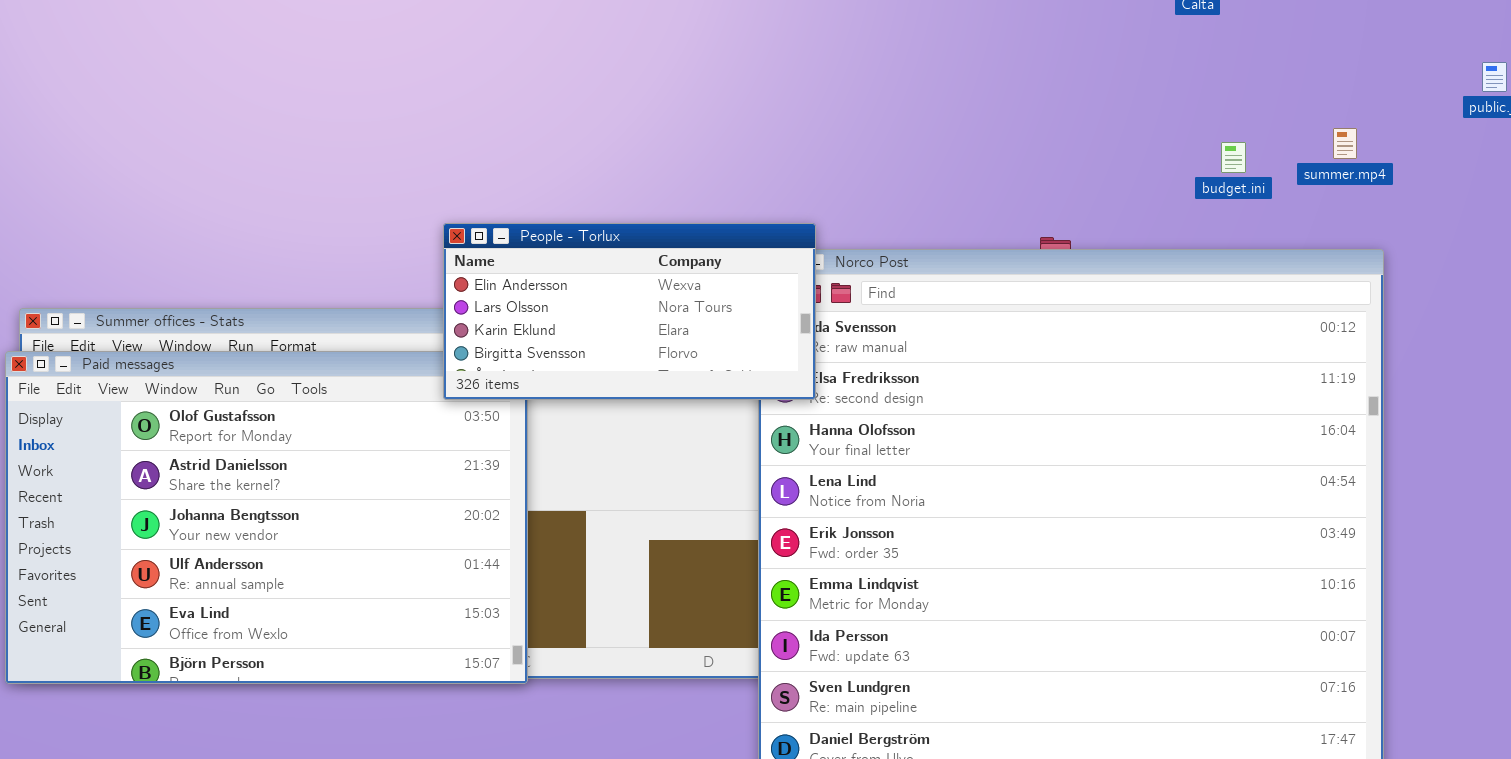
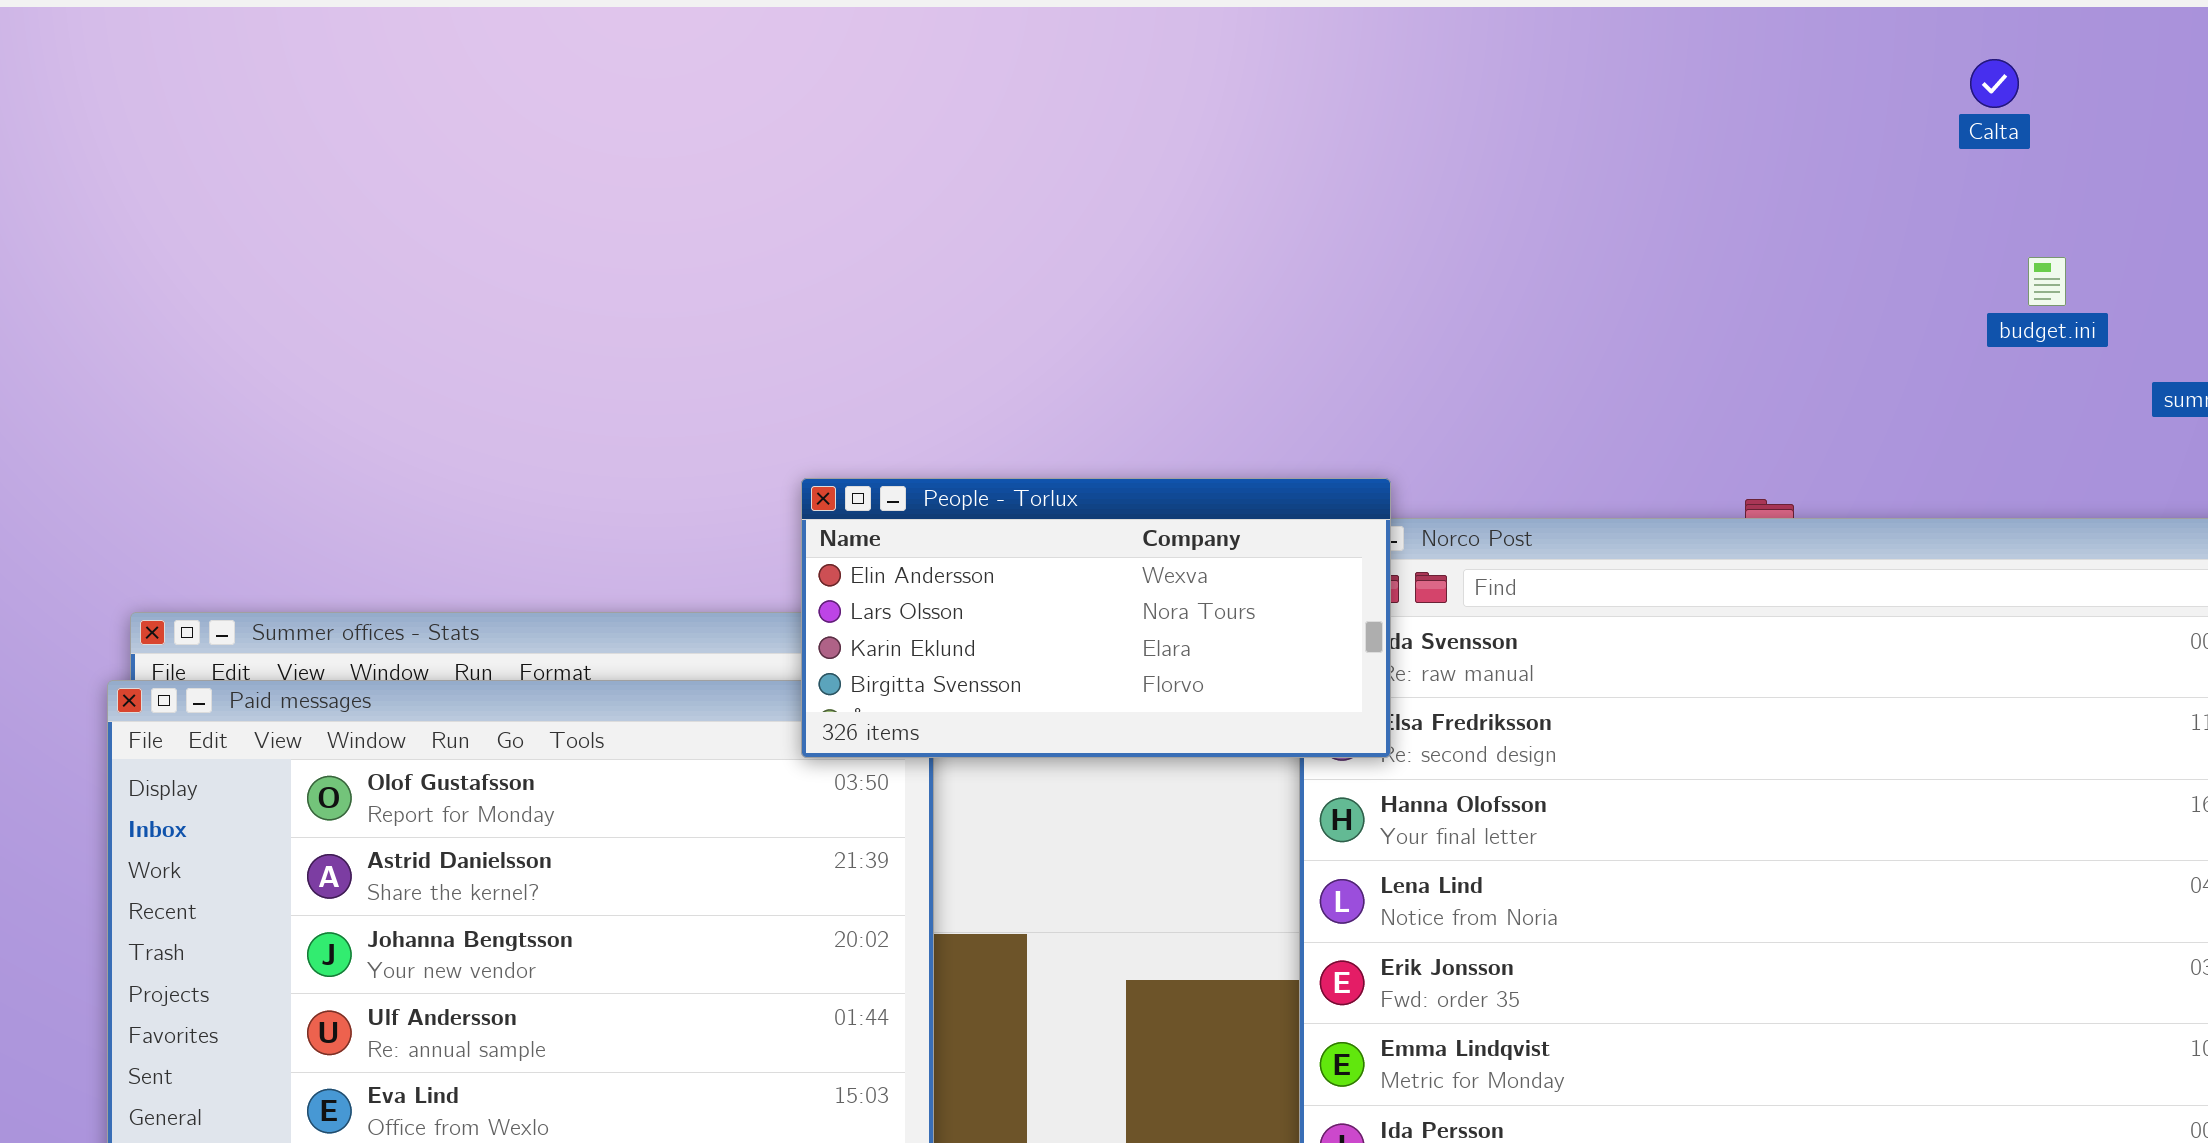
budget.ini: [1221,142,1246,173] -> [2028,257,2066,306], moved

